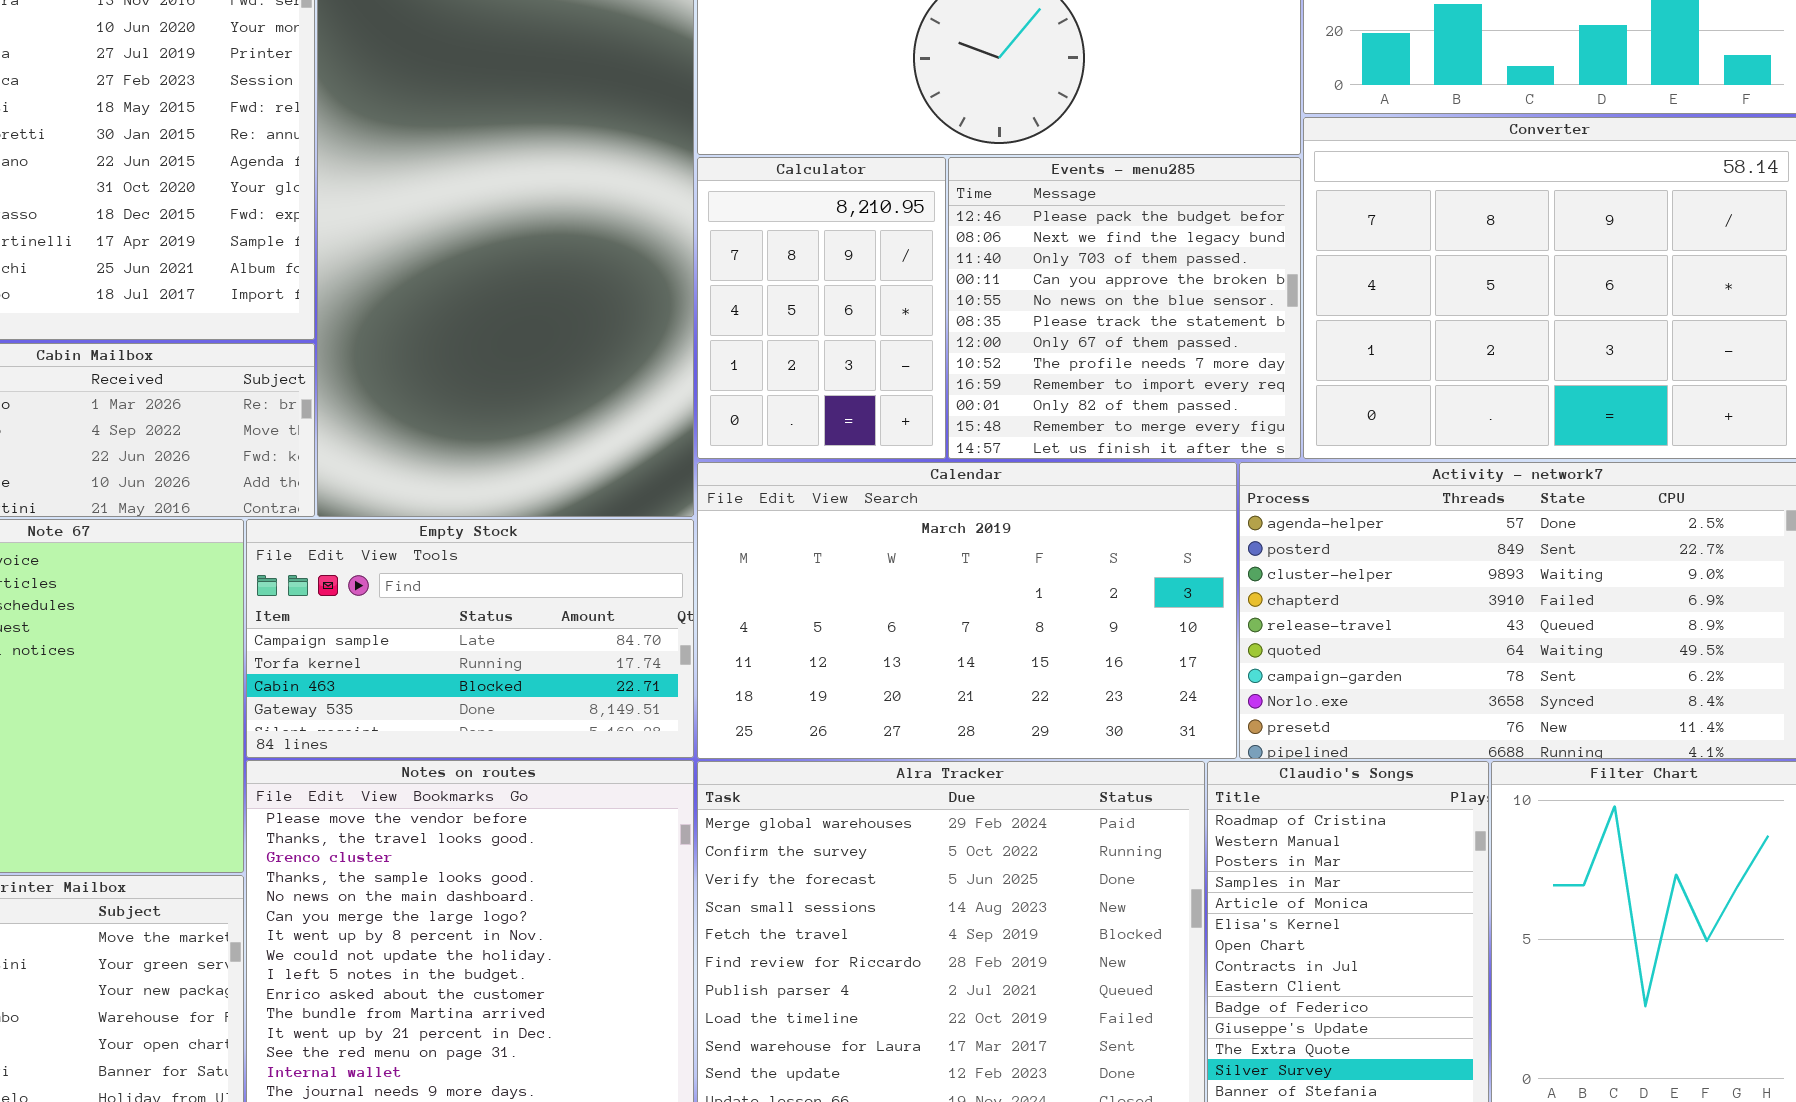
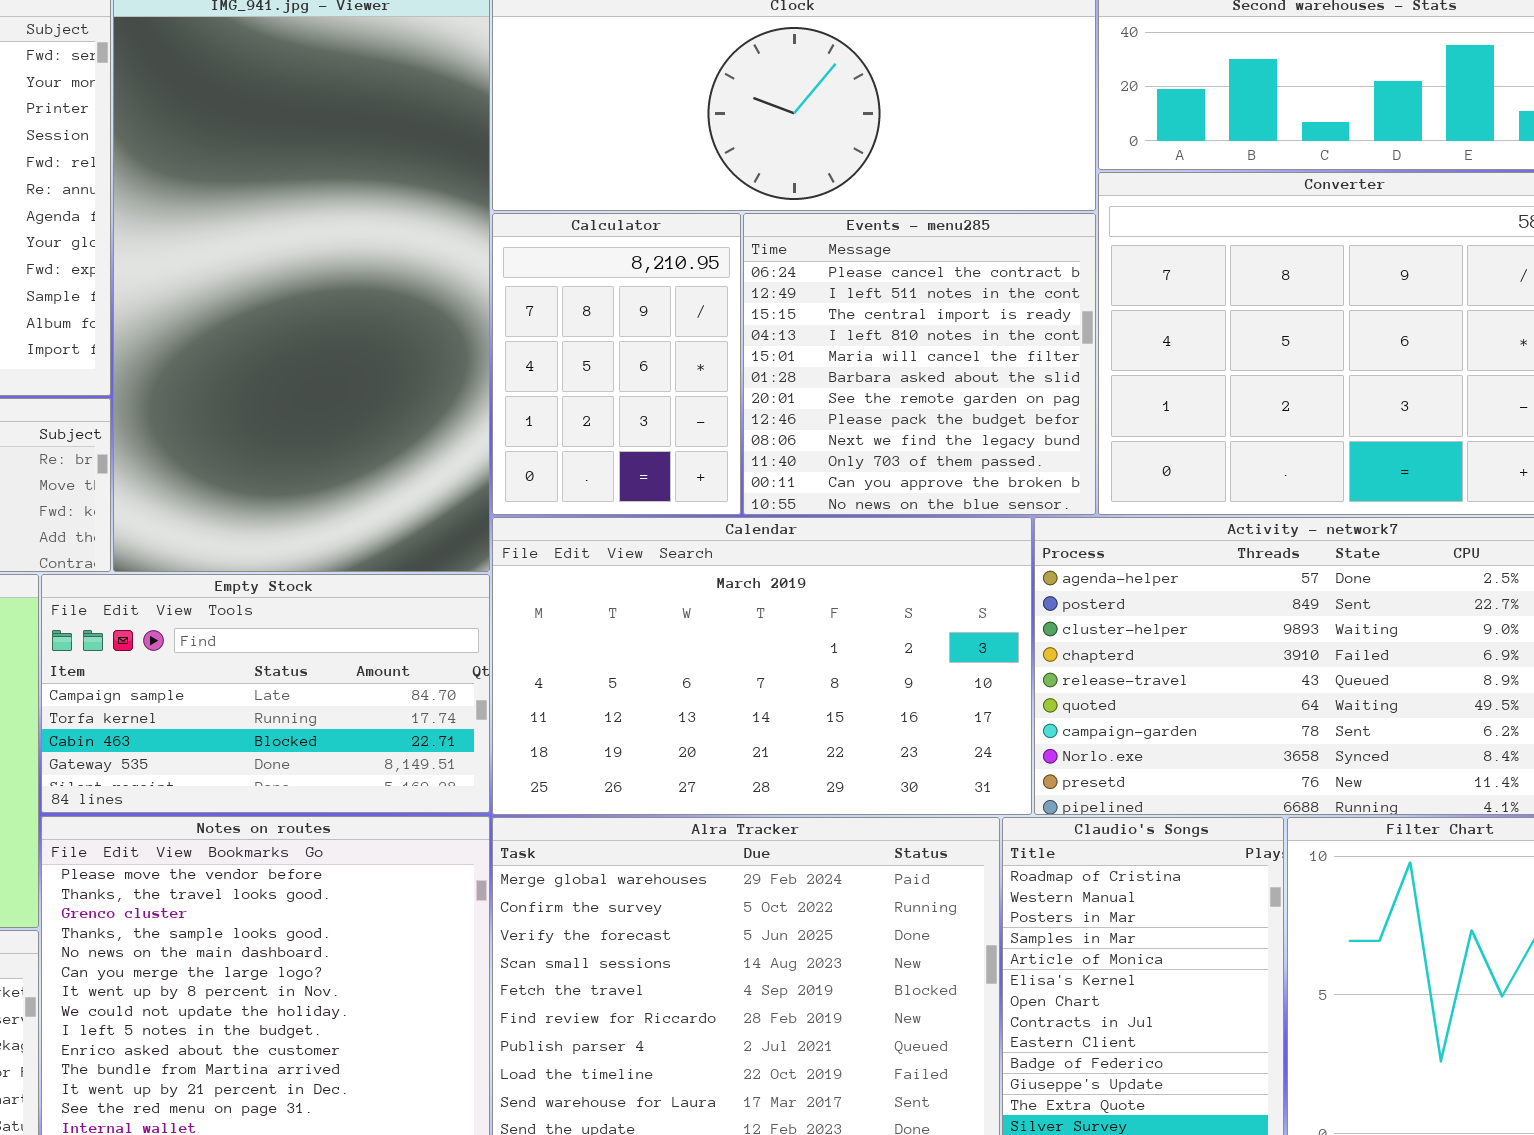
Events - menu285: [948,157,1301,459] -> [743,213,1096,515], scrolled up 7 rows

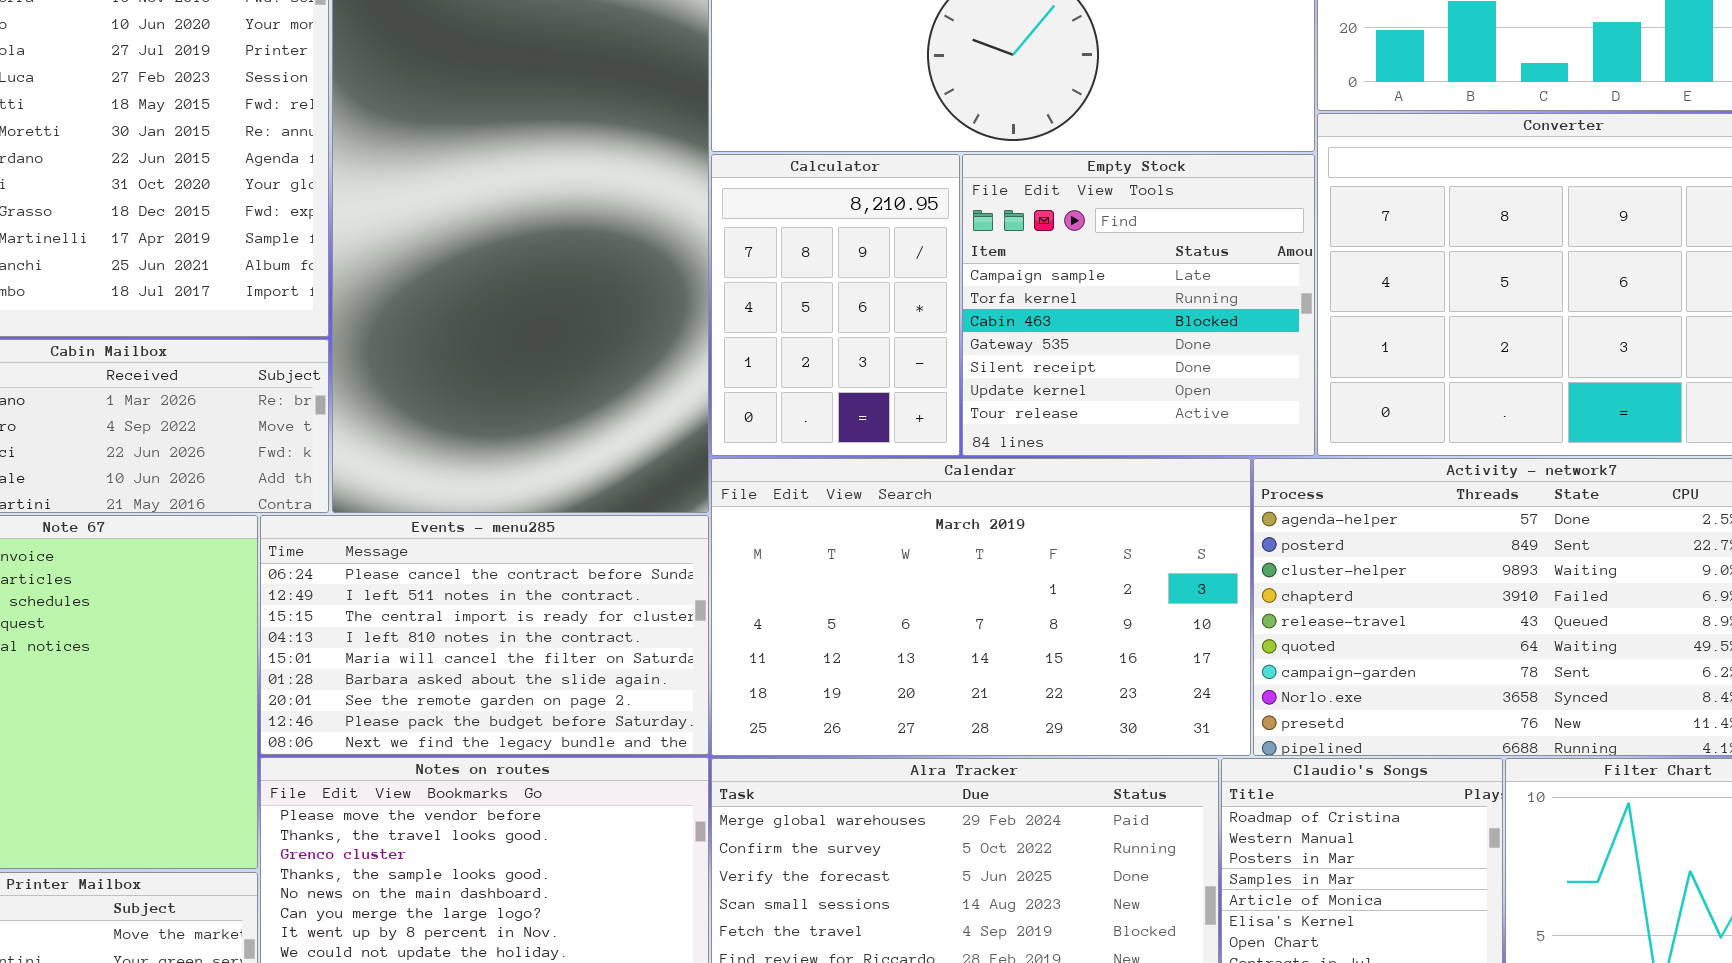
Events - menu285: [743,213,1096,515] -> [260,515,709,755], moved, resized
Empty Stock: [41,574,490,813] -> [962,154,1315,456], moved, resized

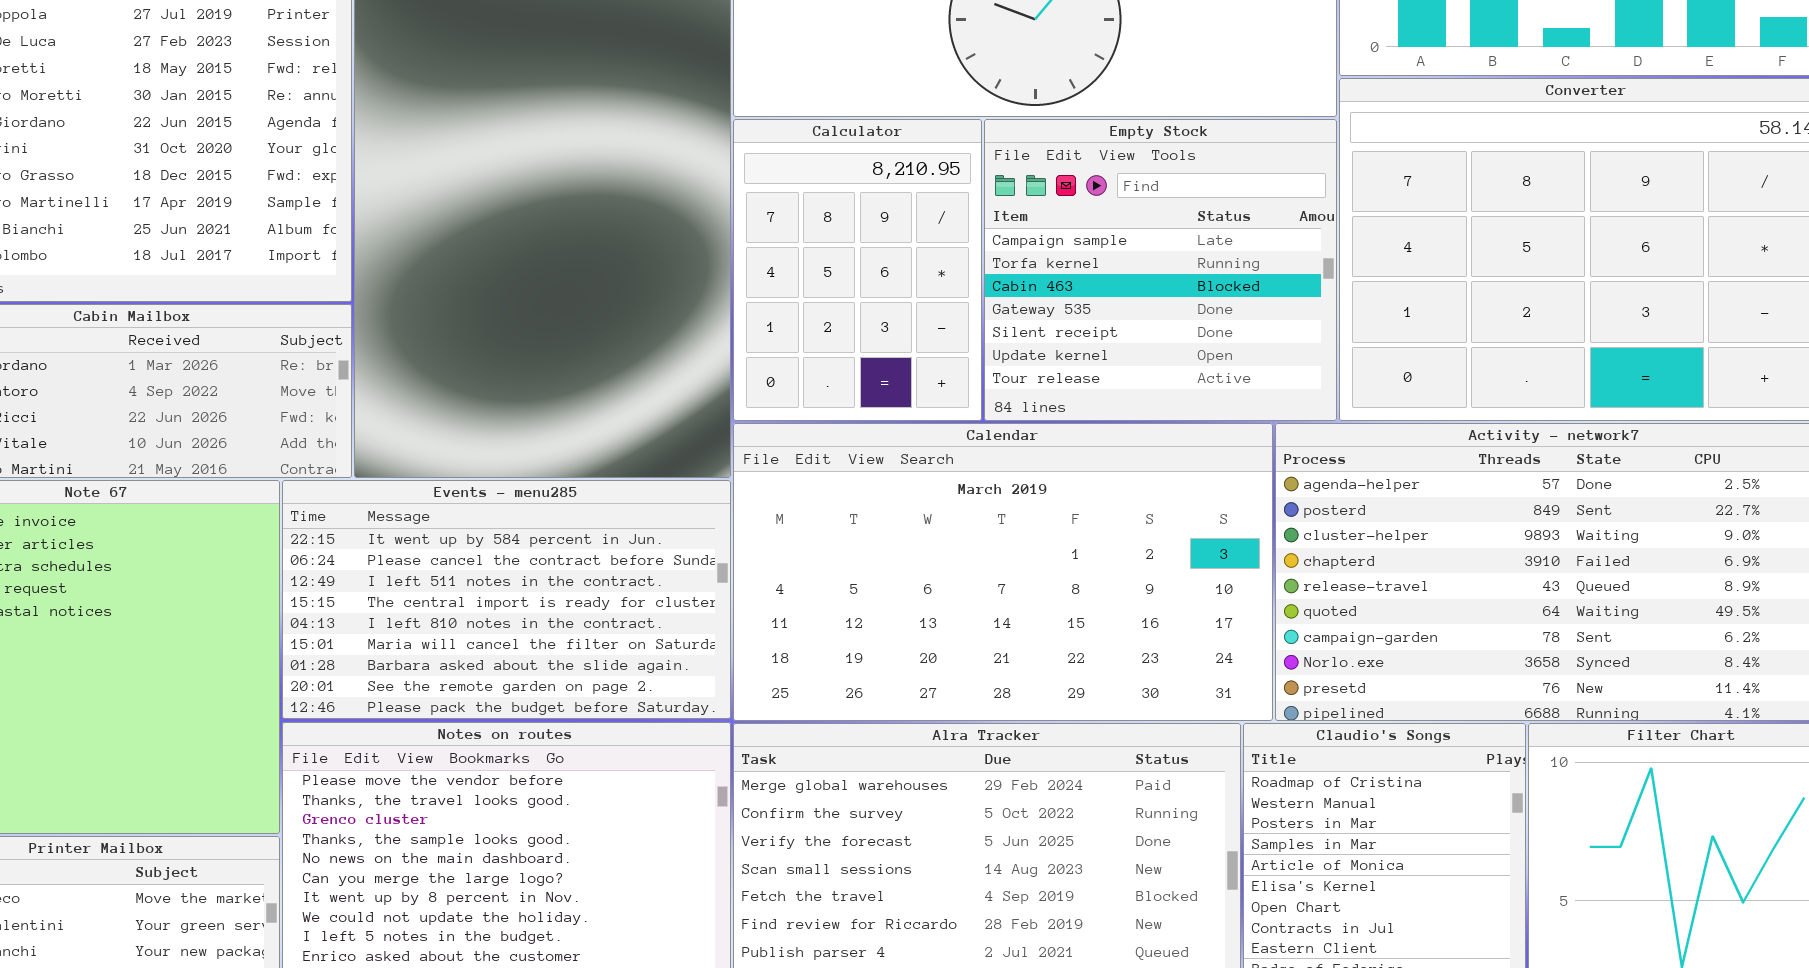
Events - menu285: [260,515,709,755] -> [282,480,731,719], scrolled up 1 row

